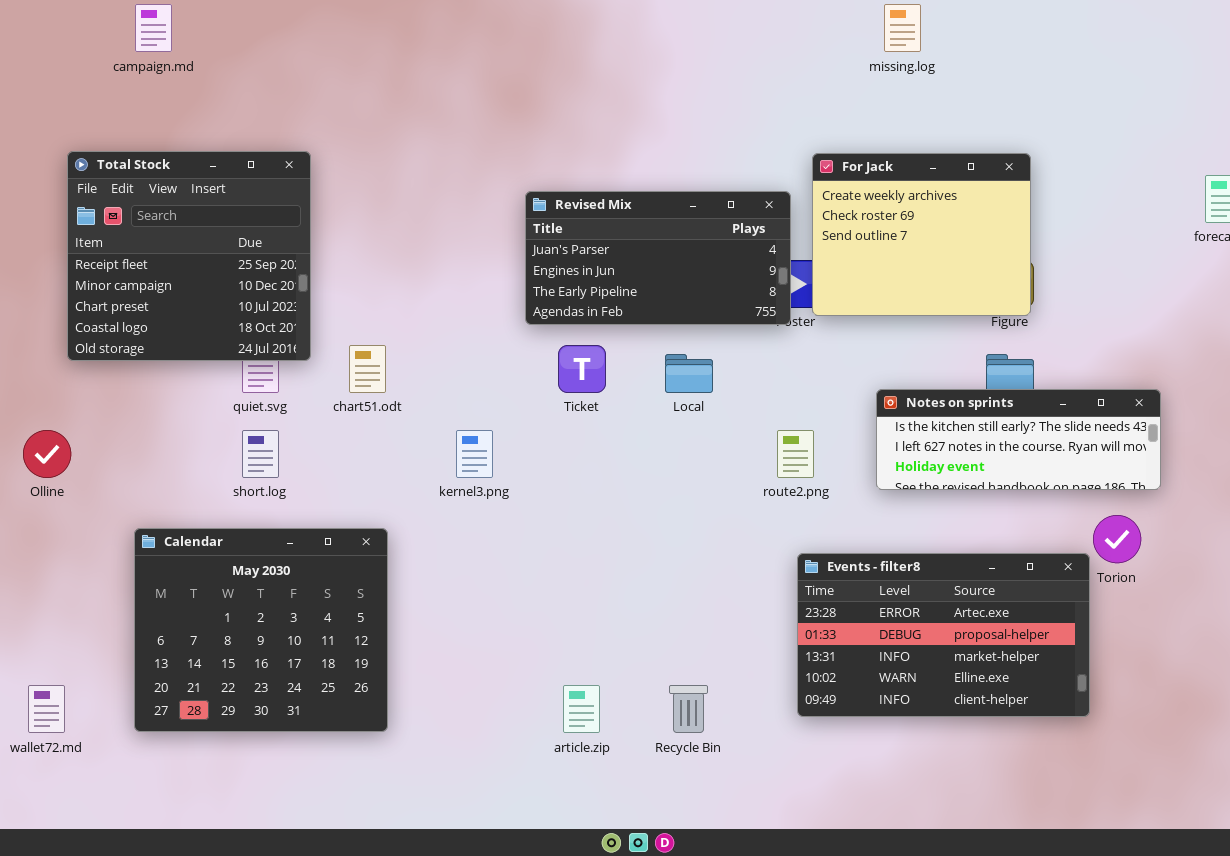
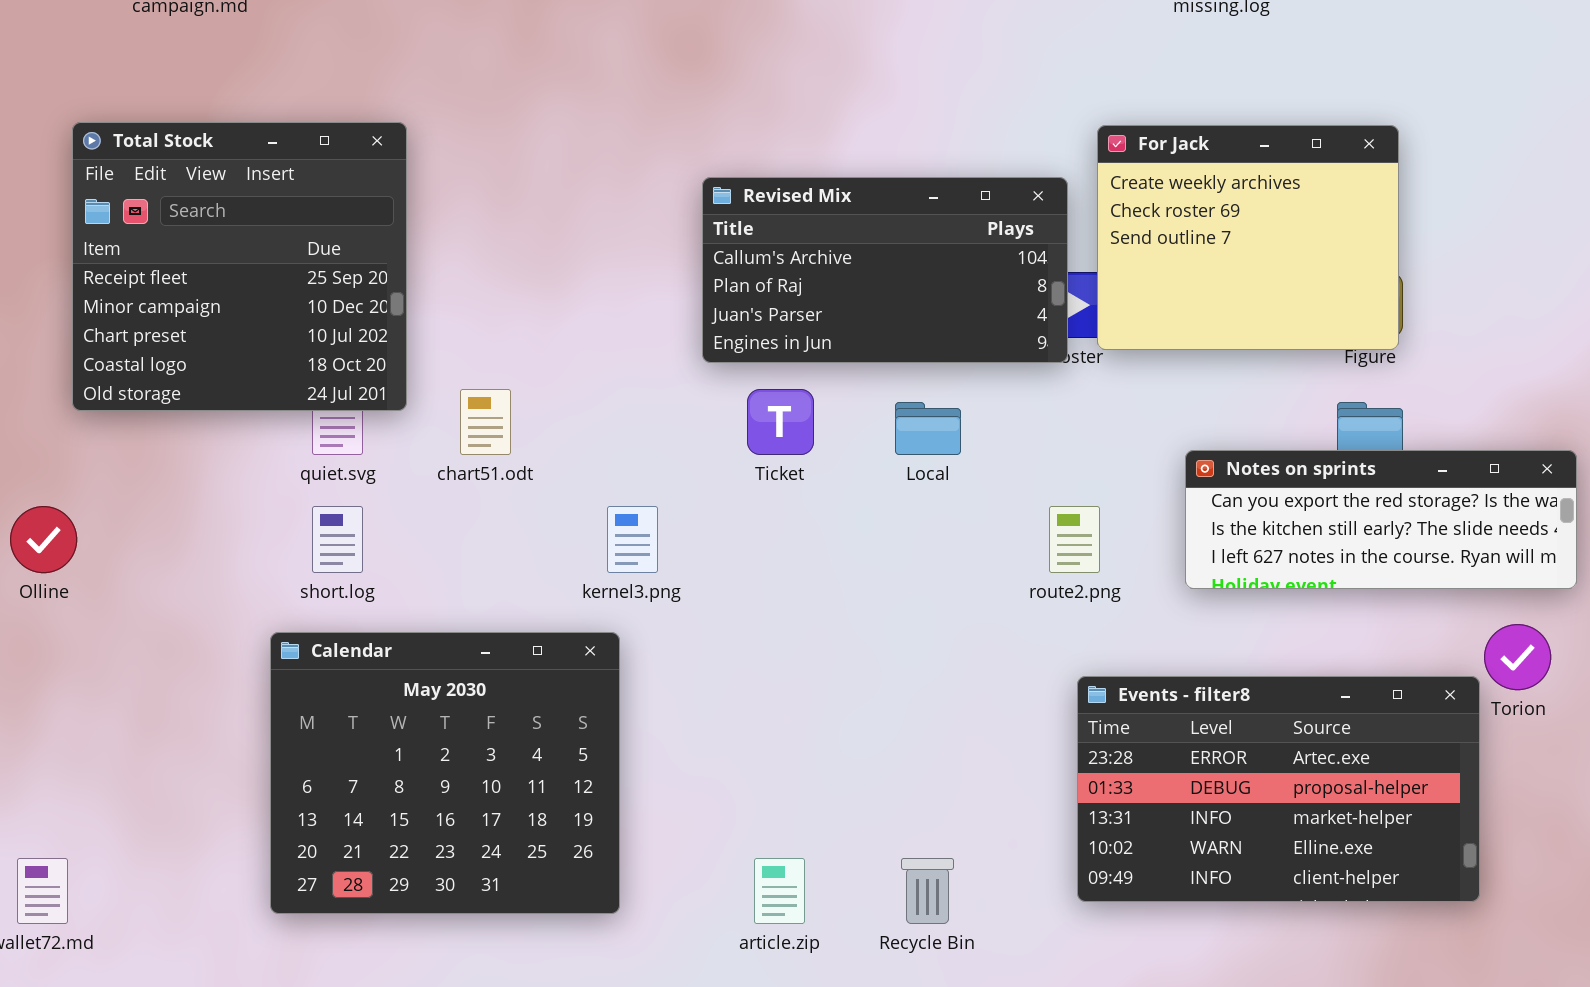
Revised Mix: [525,191,791,325] -> [702,177,1068,363], scrolled up 2 rows
Notes on sprints: [876,389,1161,490] -> [1185,450,1577,589], scrolled up 1 row
Calendar: [134,528,388,732] -> [270,632,620,914], moved

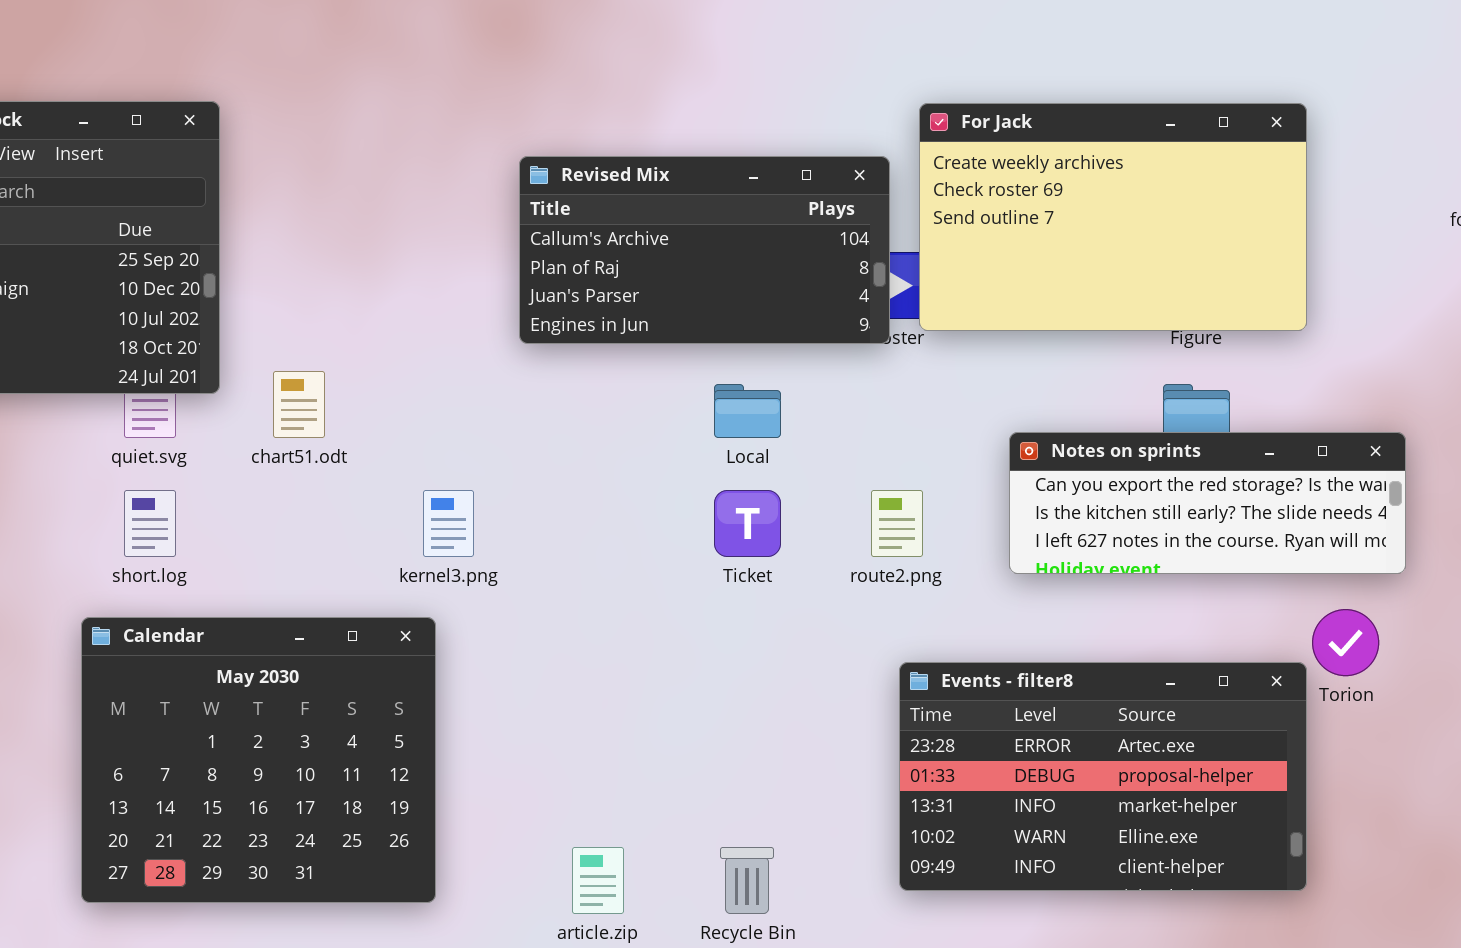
For Jack: [1097,125,1399,350] -> [919,103,1307,331], resized
Ticket: [747,389,814,455] -> [714,490,781,557], moved

